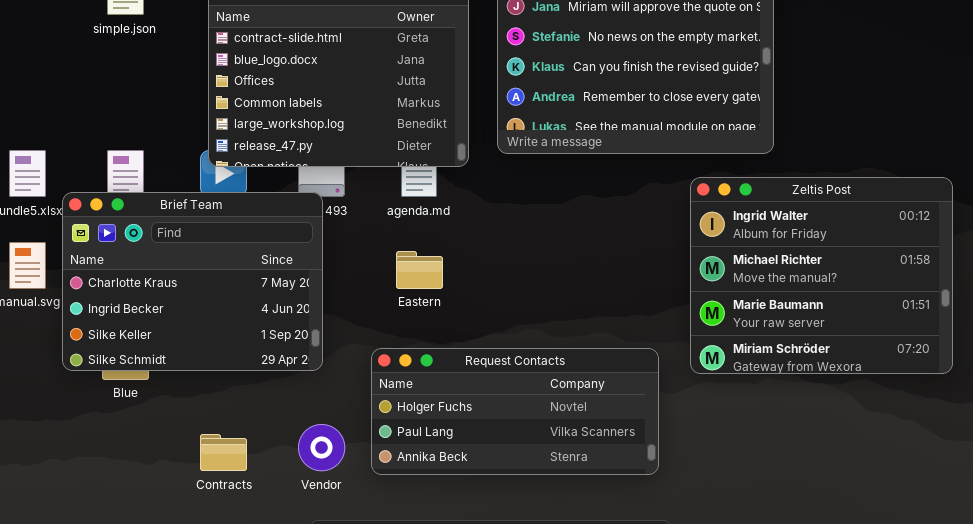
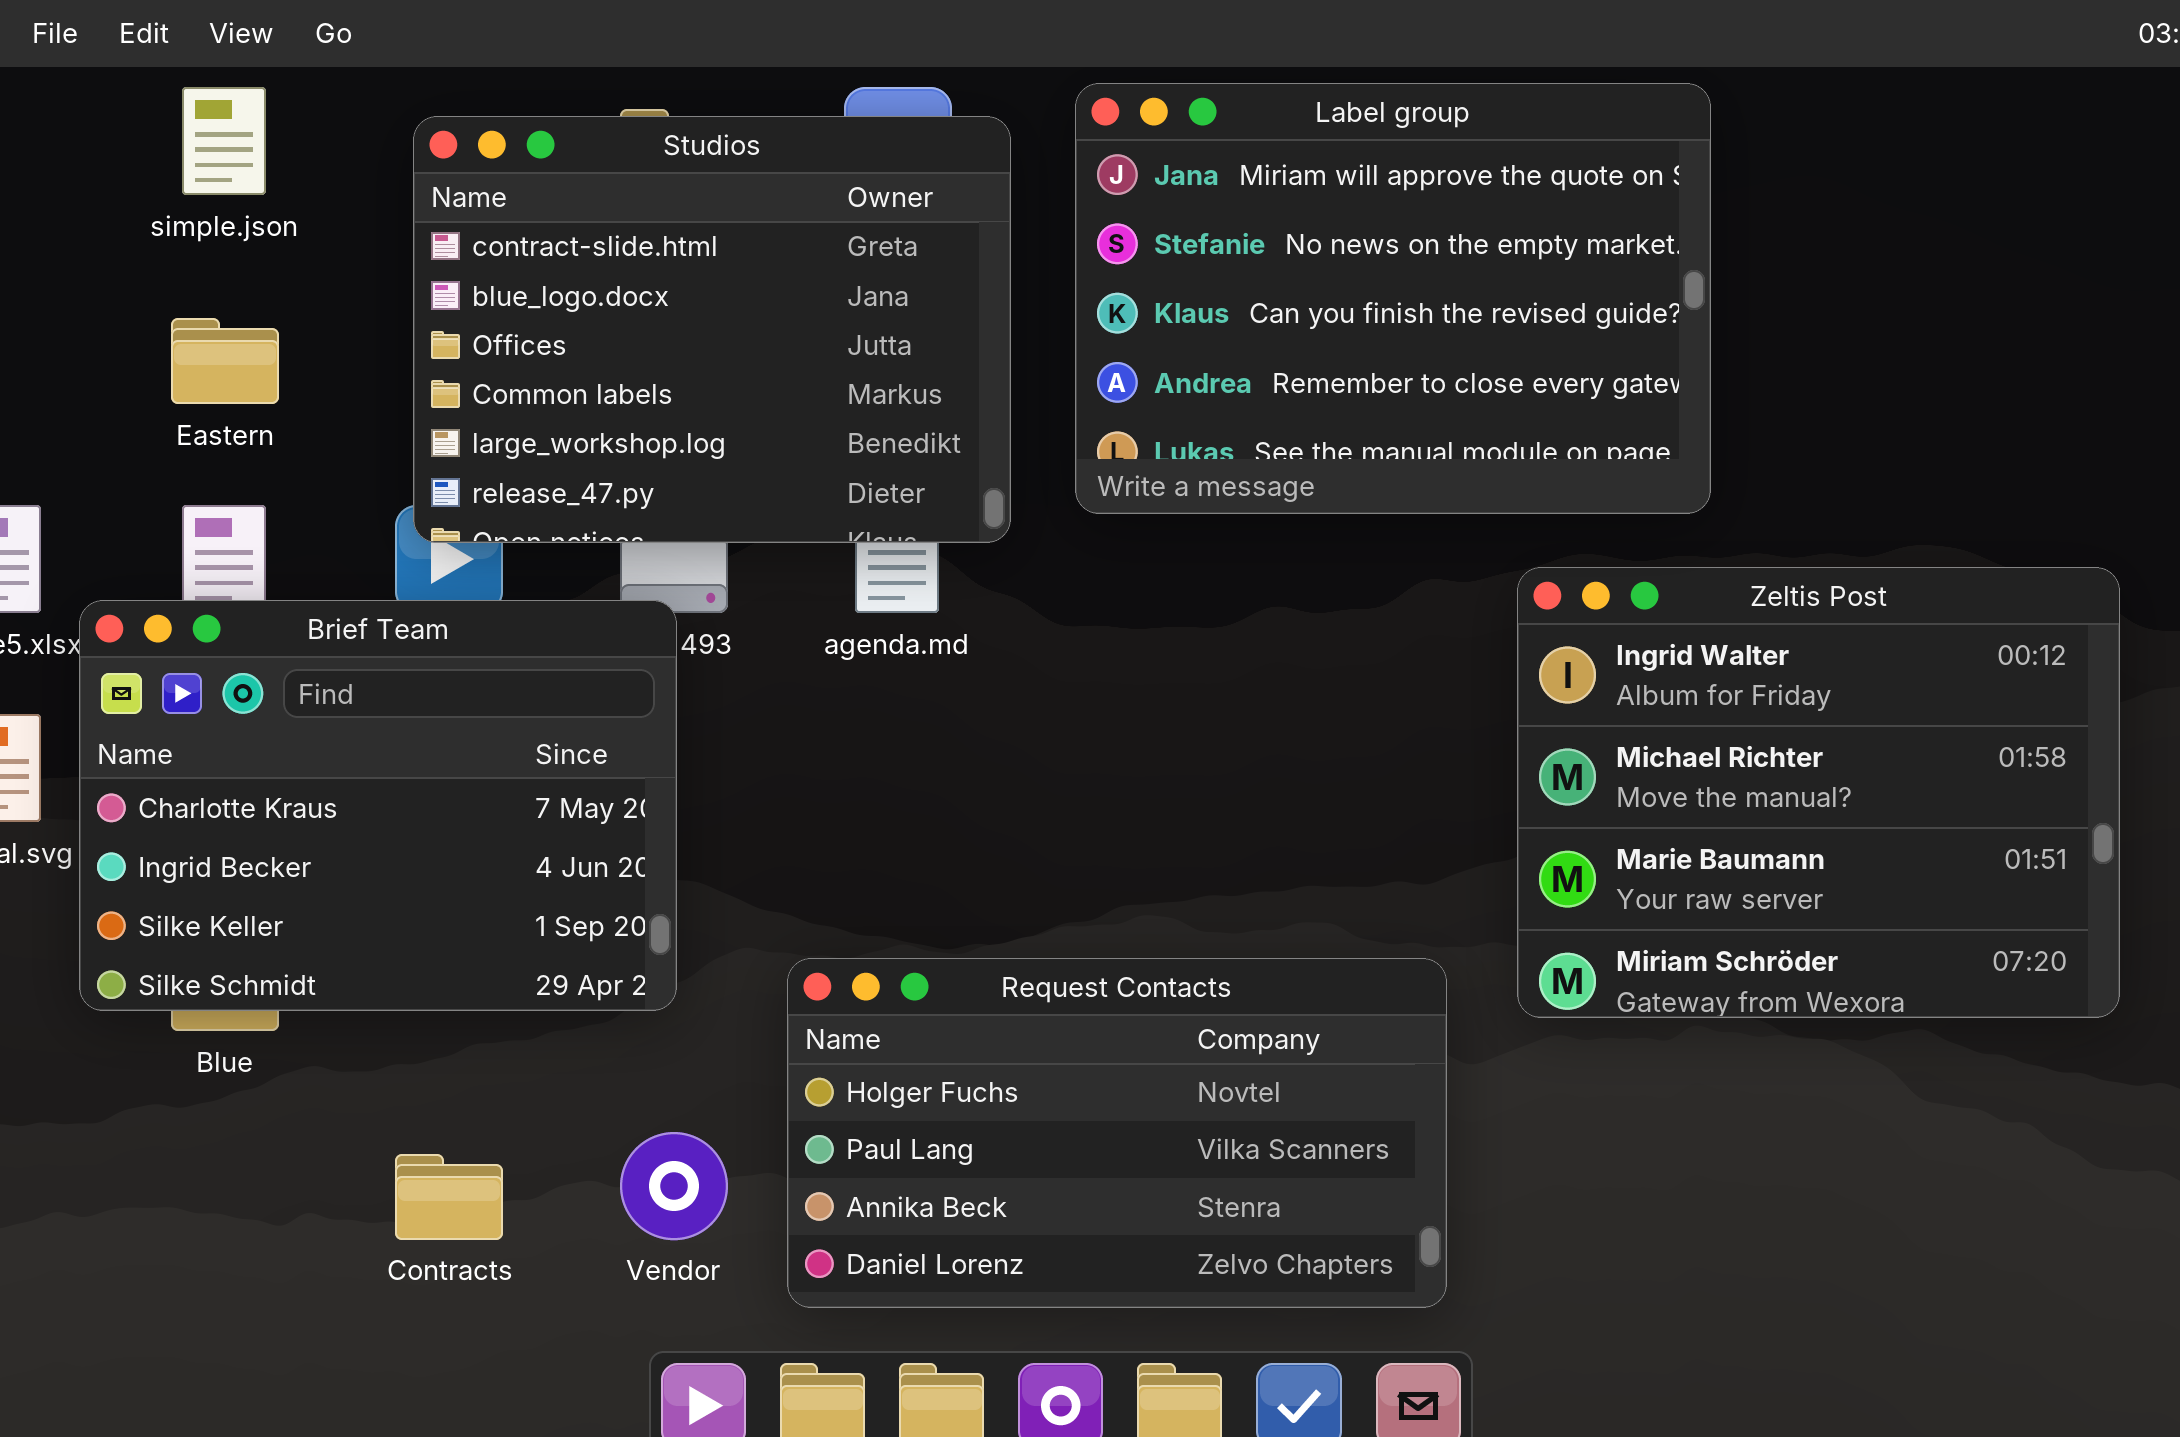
Eastern: [396,251,443,289] -> [171,318,279,404], moved
Request Contacts: [371,348,659,475] -> [787,958,1447,1308], resized

